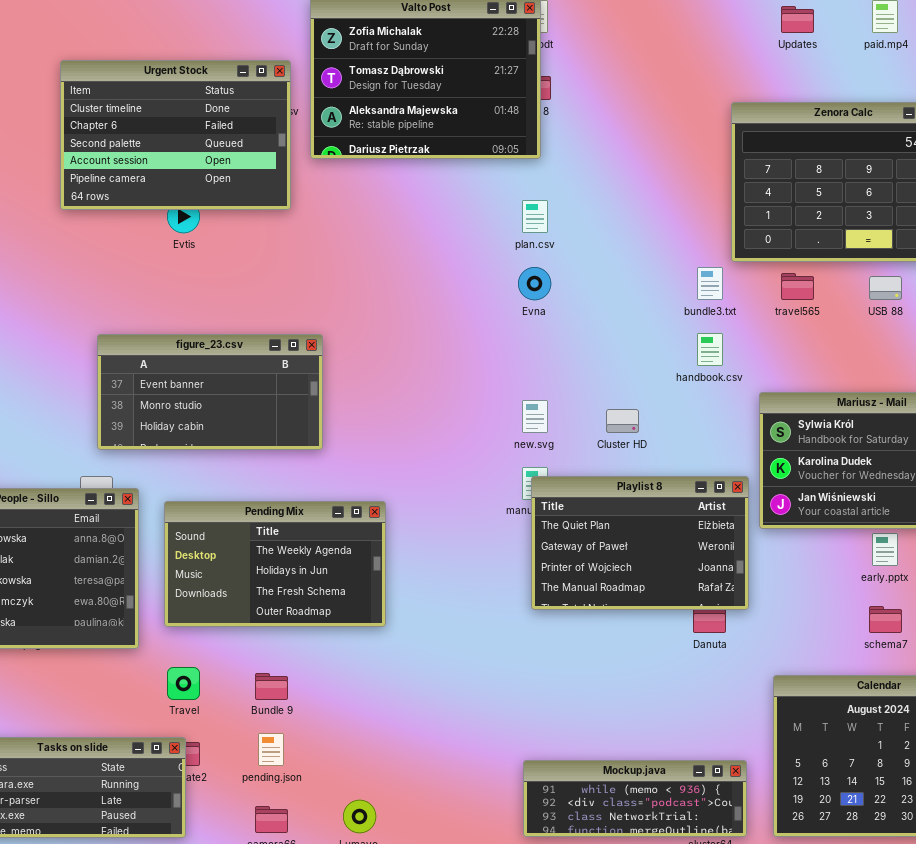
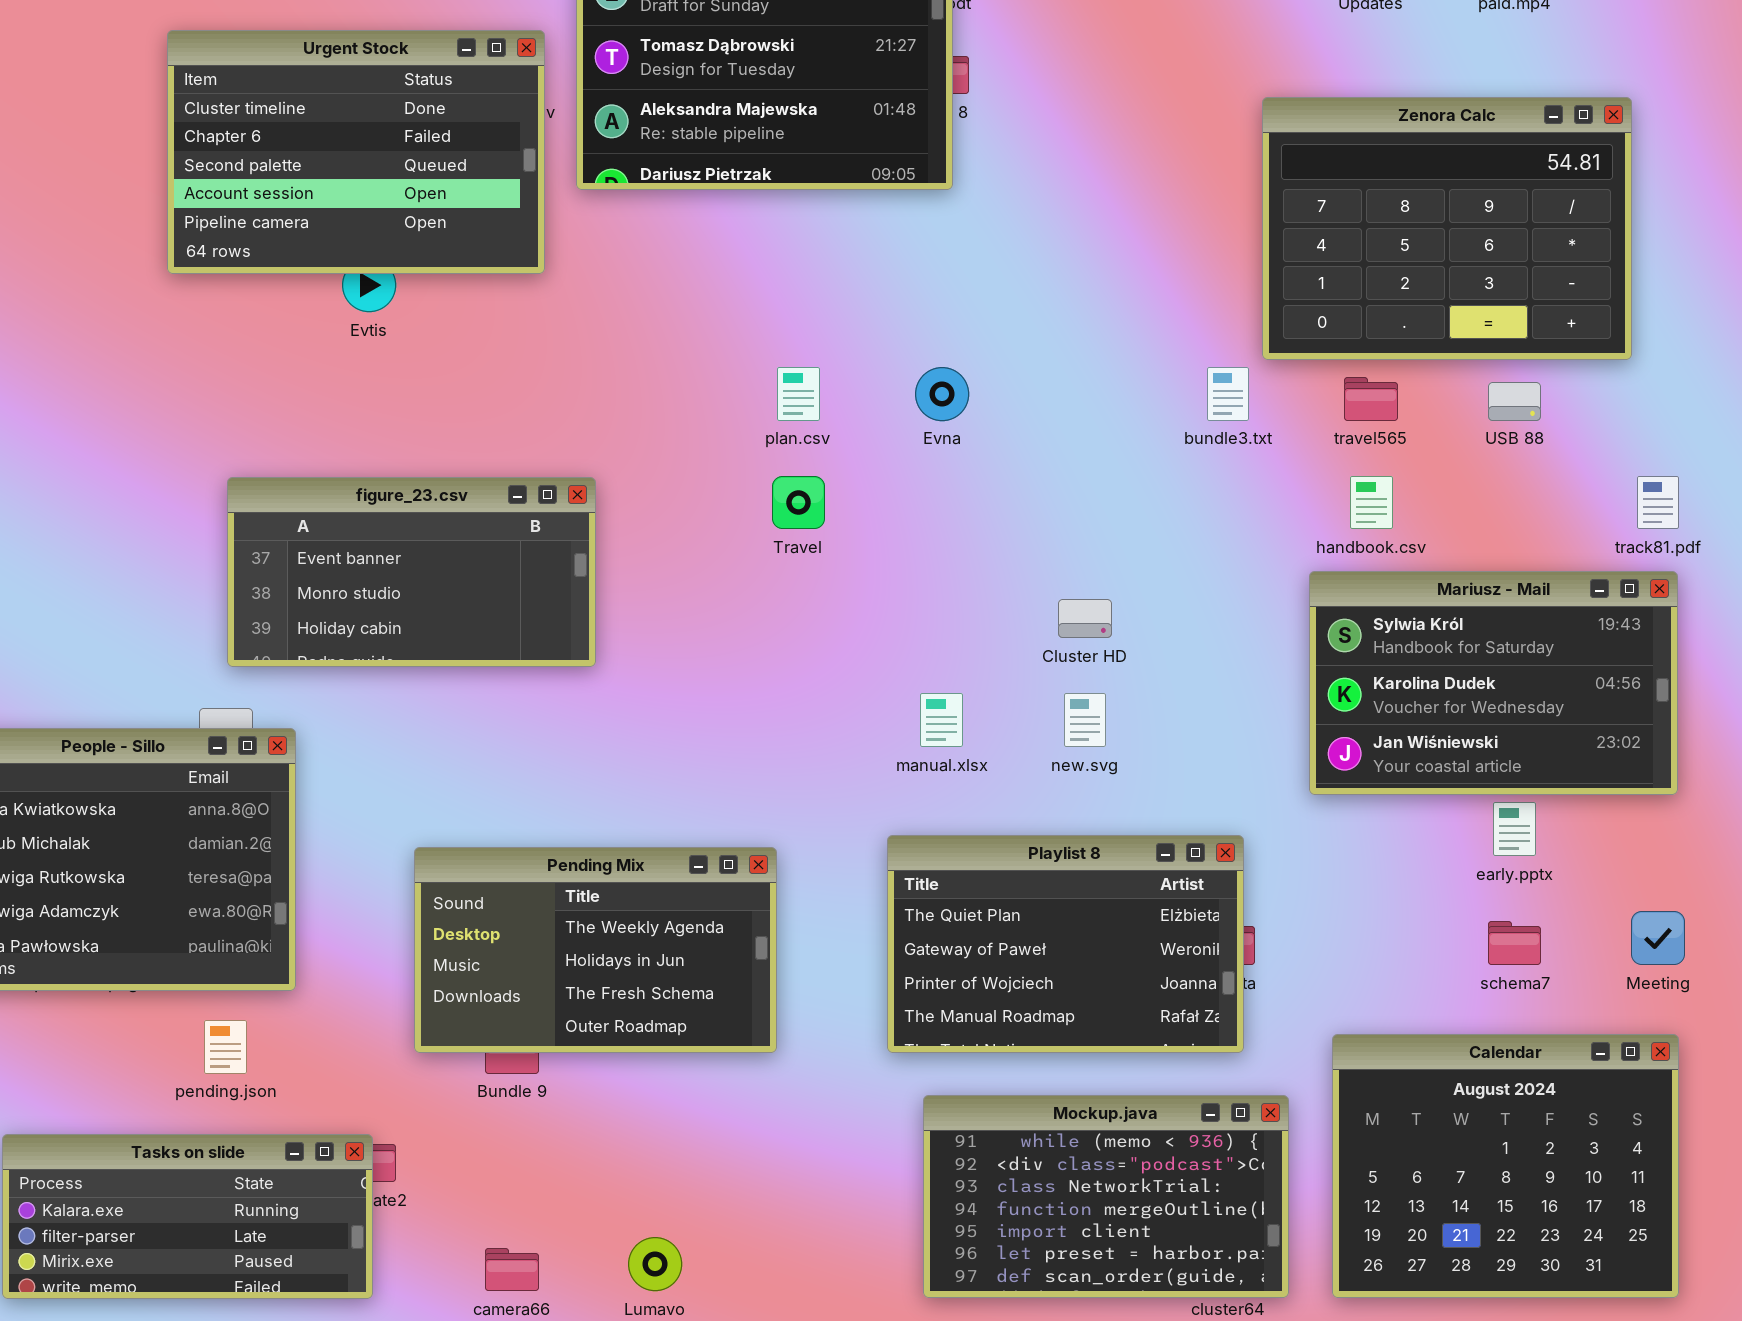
plan.csv: [522,200,548,233] -> [777,367,820,421], moved
handbook.csv: [697,333,723,366] -> [1350,476,1393,529], moved
new.svg: [522,400,548,433] -> [1064,693,1106,747], moved
Playlist 8: [531,476,749,610] -> [887,835,1244,1053], moved
Pending Mix: [164,501,386,627] -> [414,847,777,1053], moved
Travel: [167,667,200,700] -> [772,476,825,529], moved
pending.json: [258,733,284,766] -> [204,1020,247,1074], moved
Mockup.java: [523,760,747,837] -> [923,1095,1289,1298], resized

